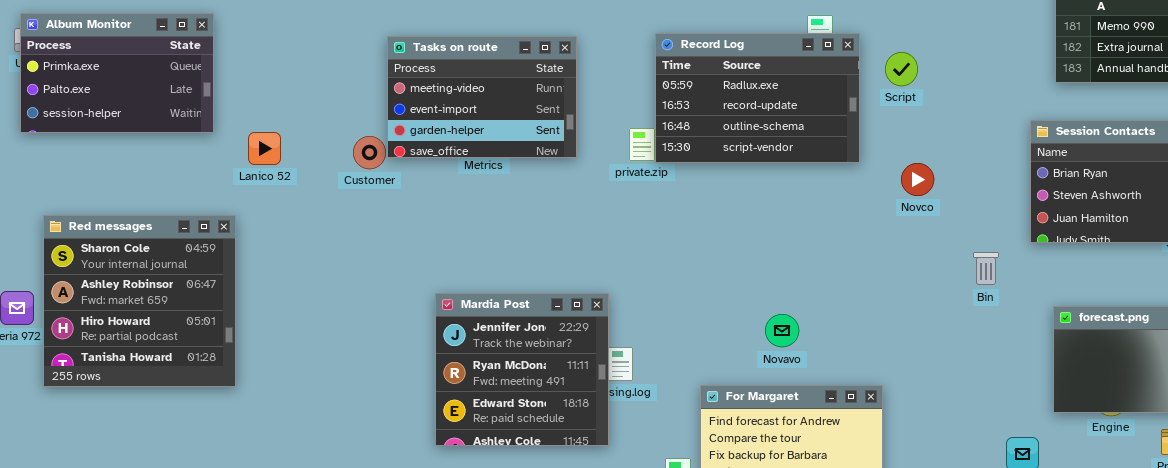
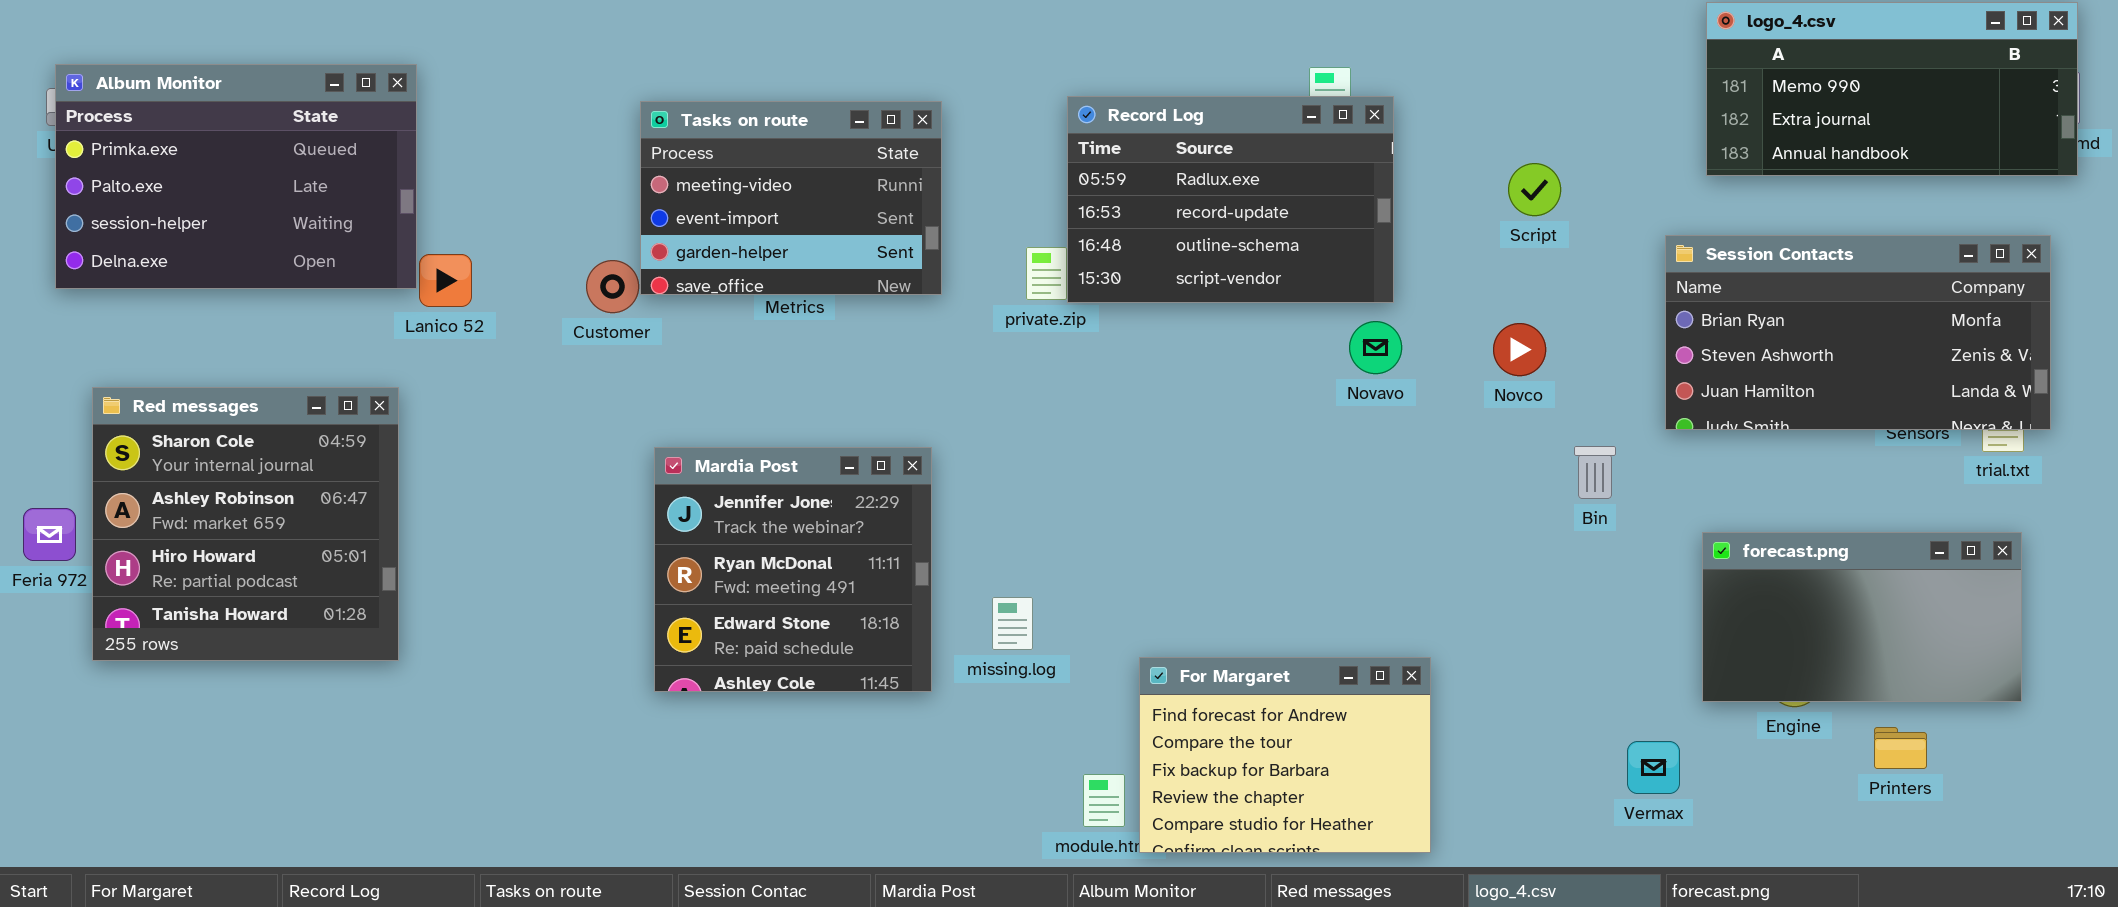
Album Monitor: [20,13,214,133] -> [55,64,417,289], resized
Script: [885,52,918,86] -> [1508,163,1561,216], moved
Novco: [901,163,934,196] -> [1493,323,1546,376], moved
Mardia Post: [435,293,609,446] -> [654,447,932,692], moved
Novavo: [765,314,799,347] -> [1349,321,1402,374], moved

